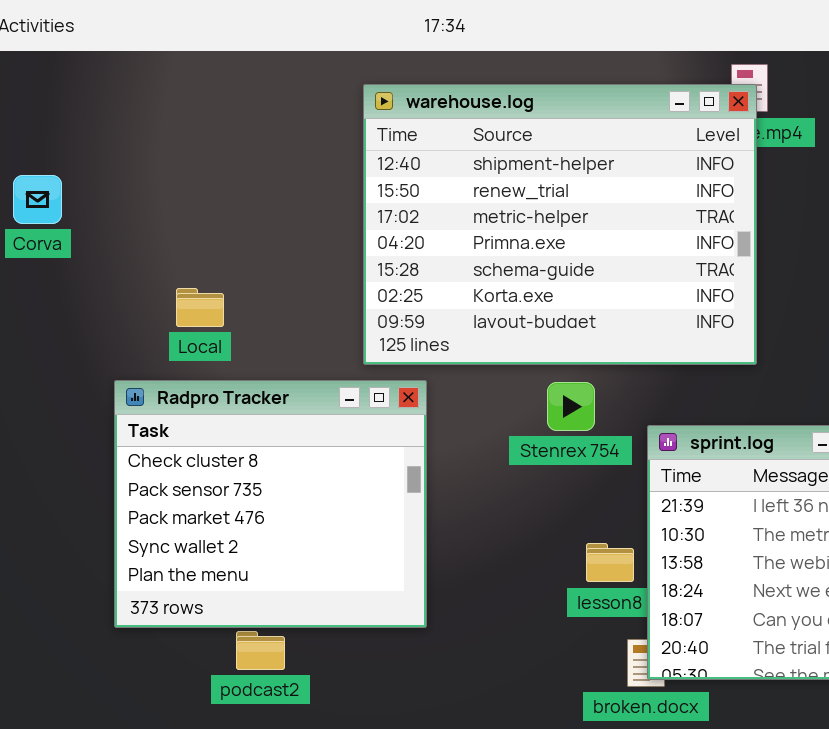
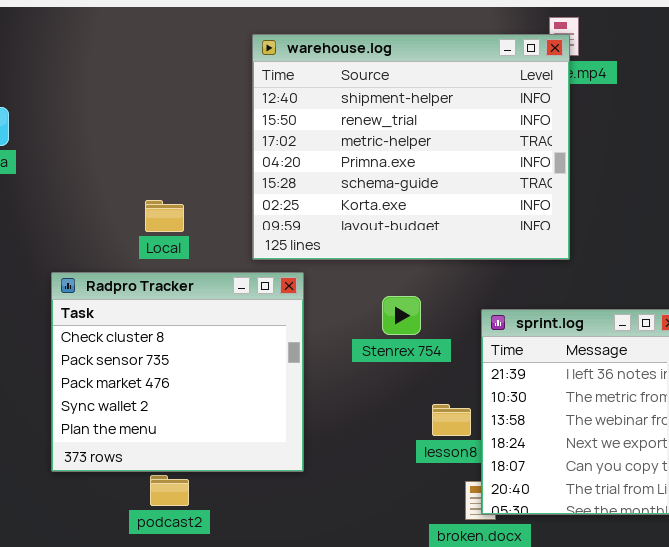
Local: [176,288,224,327] -> [145,200,184,232], moved
Stenrex 754: [547,382,595,431] -> [382,296,421,335], moved

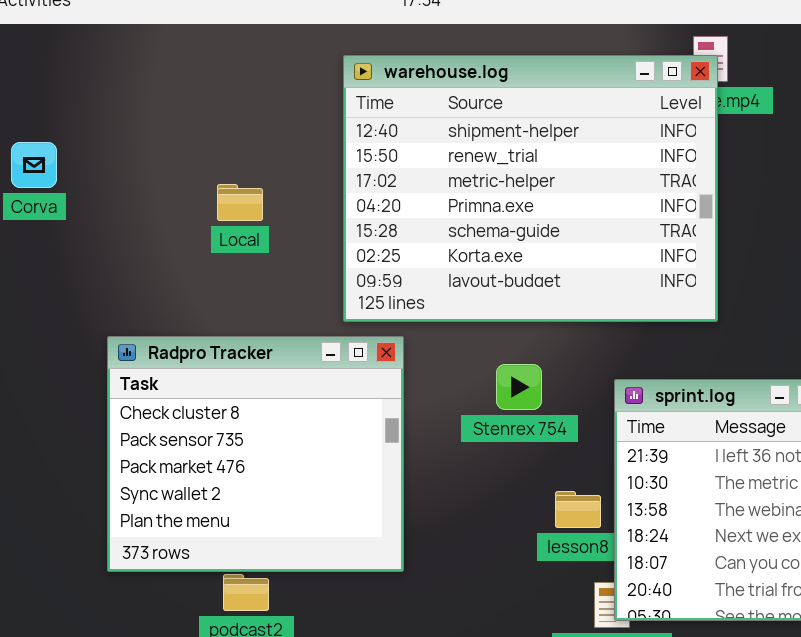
Local: [145,200,184,232] -> [217,184,263,221], moved

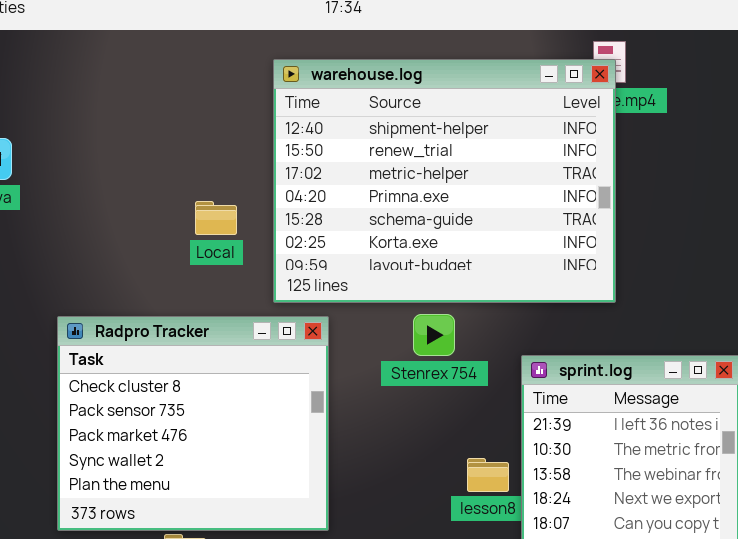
Local: [217,184,263,221] -> [195,201,237,235], moved
Stenrex 754: [496,364,542,410] -> [413,314,455,356], moved

